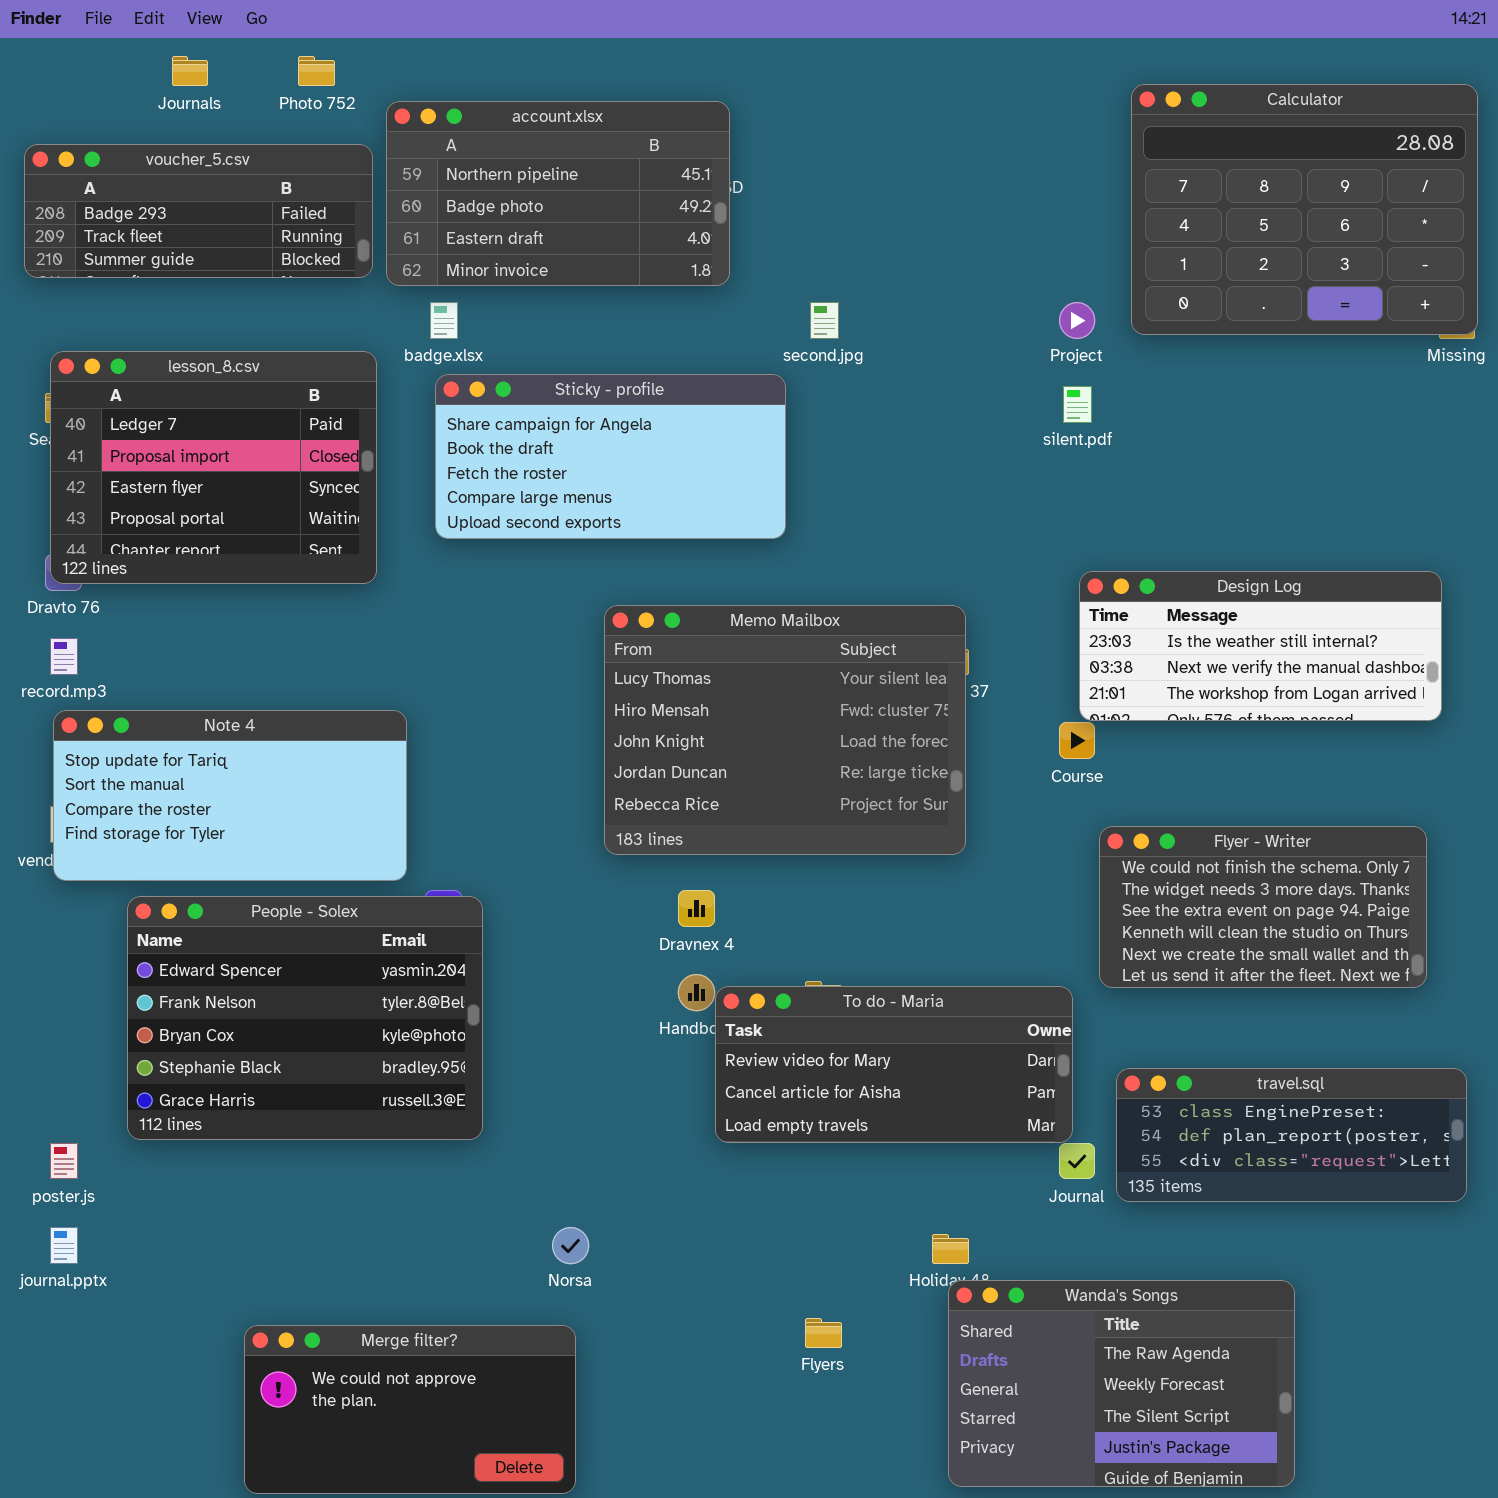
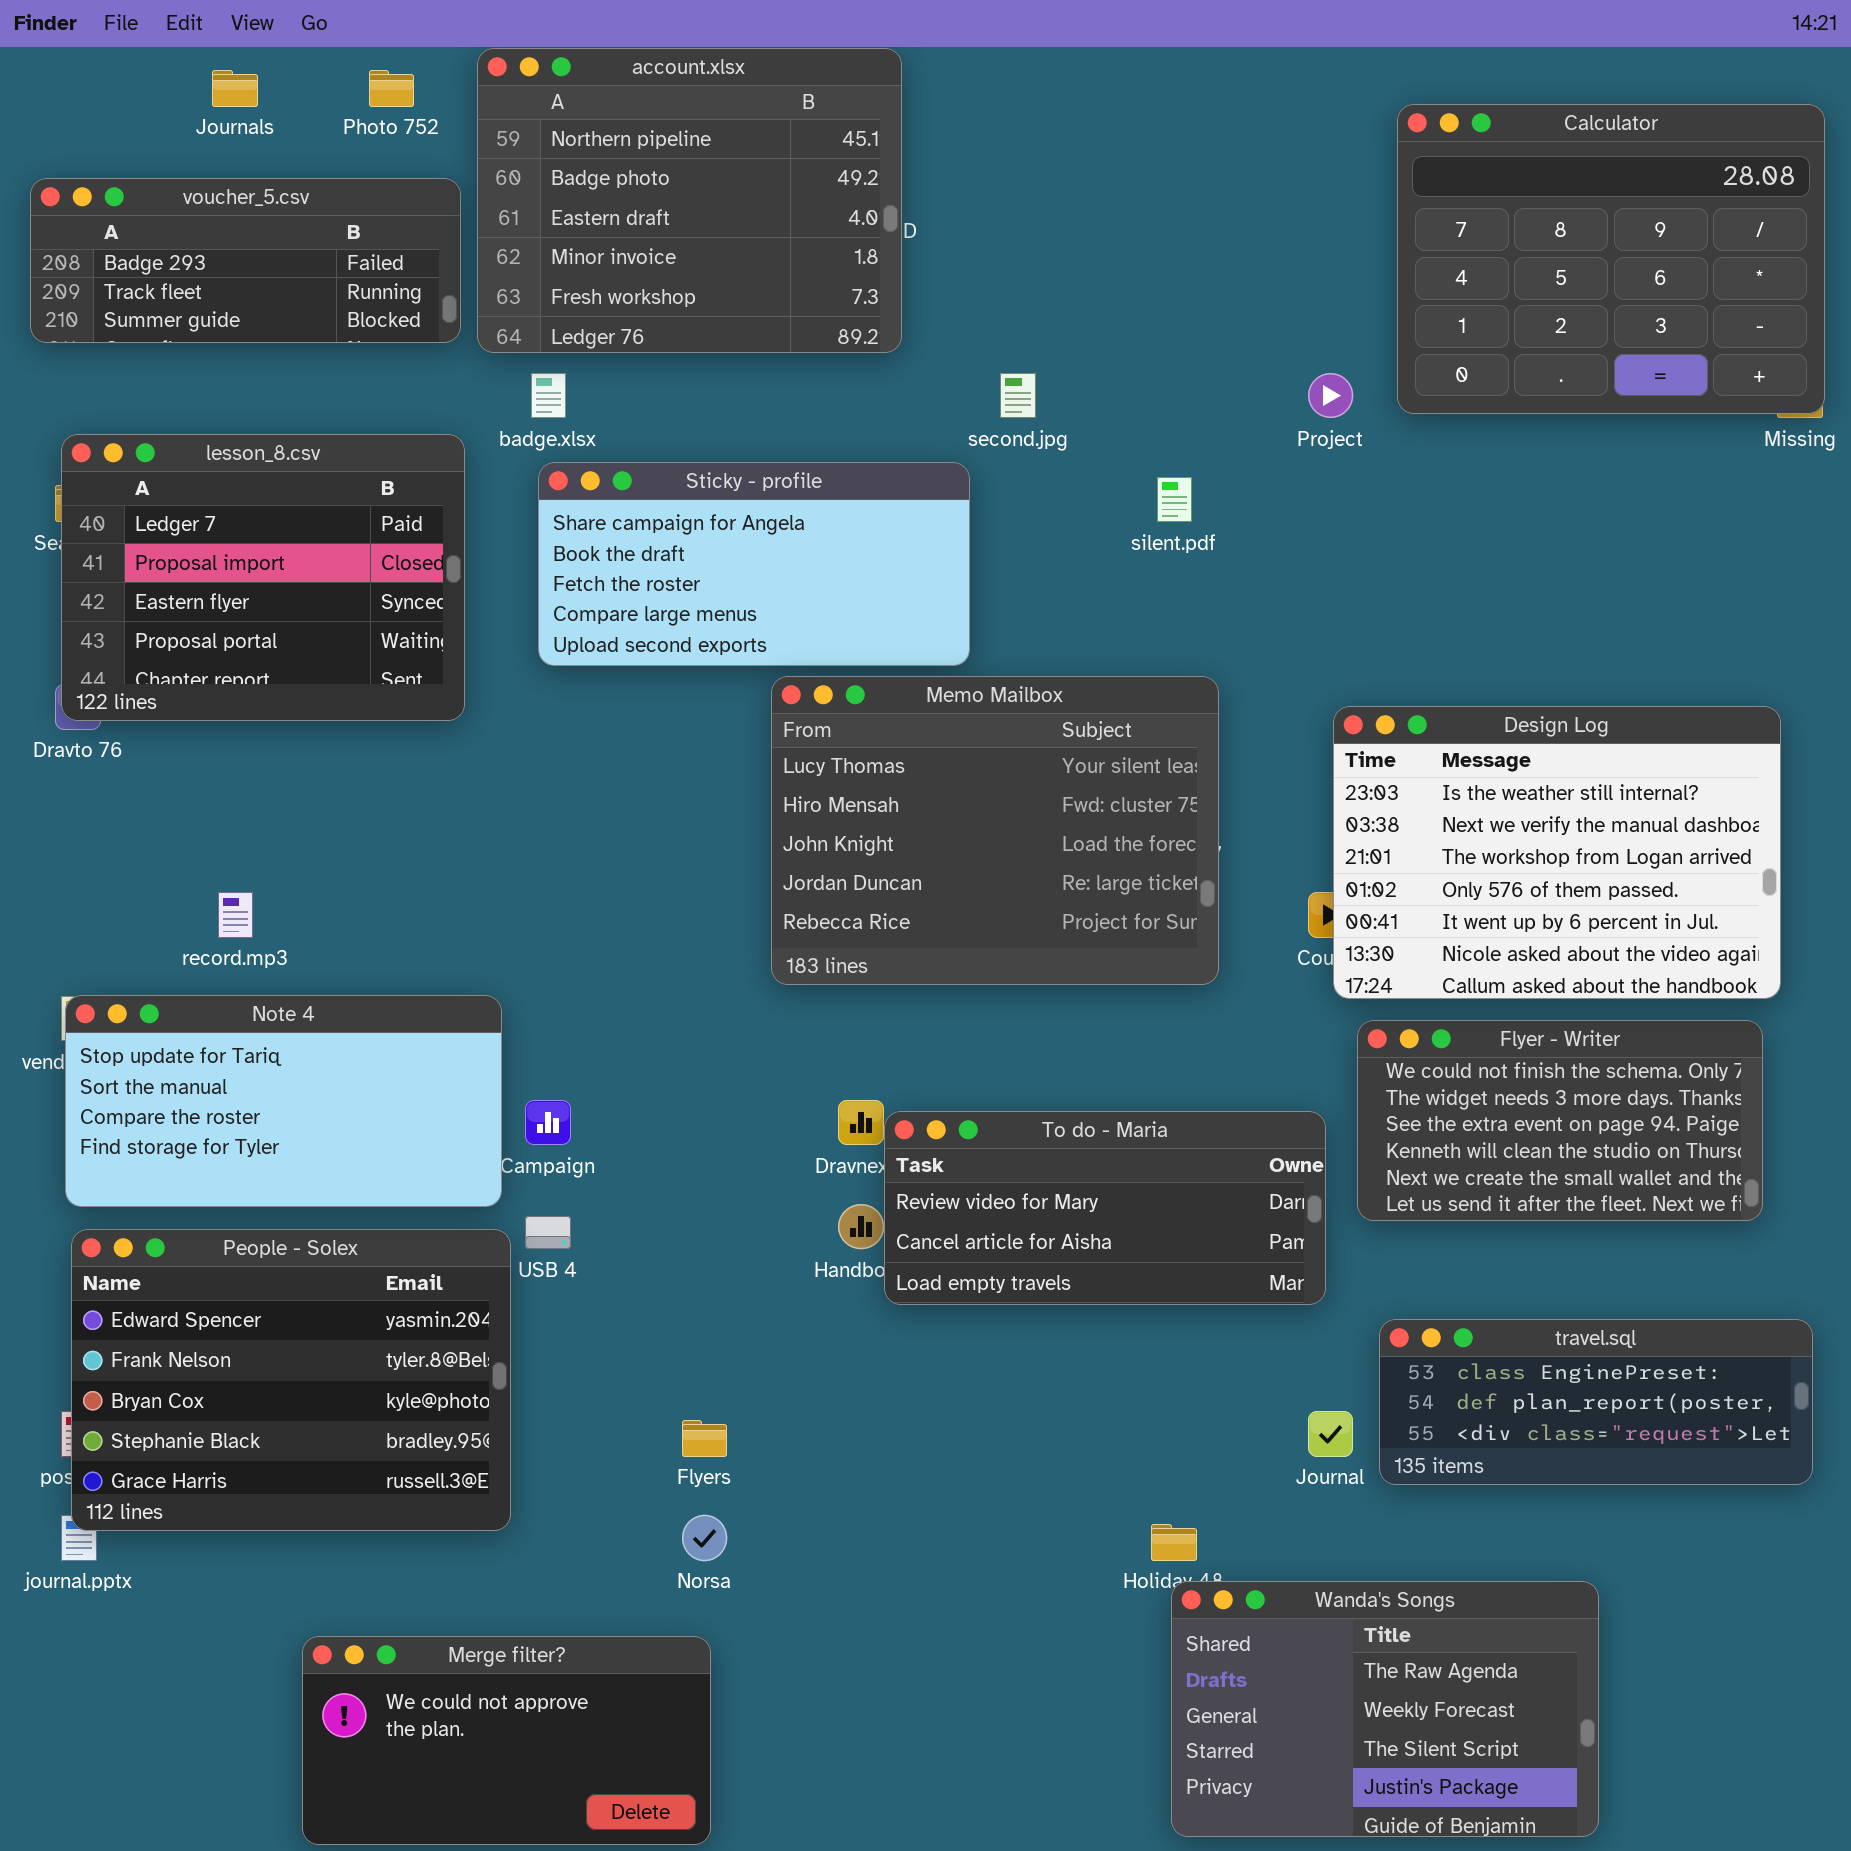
account.xlsx: [386,101,730,286] -> [477,48,902,353], resized
silent.pdf: [1063,386,1092,423] -> [1157,477,1192,522], moved
Design Log: [1079,571,1442,721] -> [1333,706,1781,999], resized
Memo Mailbox: [604,605,966,855] -> [771,676,1219,985], moved
record.mp3: [50,638,78,675] -> [218,892,253,938], moved
Note 4: [53,710,407,881] -> [65,995,502,1207], moved
People - Solex: [127,896,483,1140] -> [71,1229,511,1531], moved
To do - Maria: [715,986,1073,1143] -> [884,1111,1326,1305], moved
Flyers: [805,1318,842,1348] -> [682,1420,727,1457], moved

